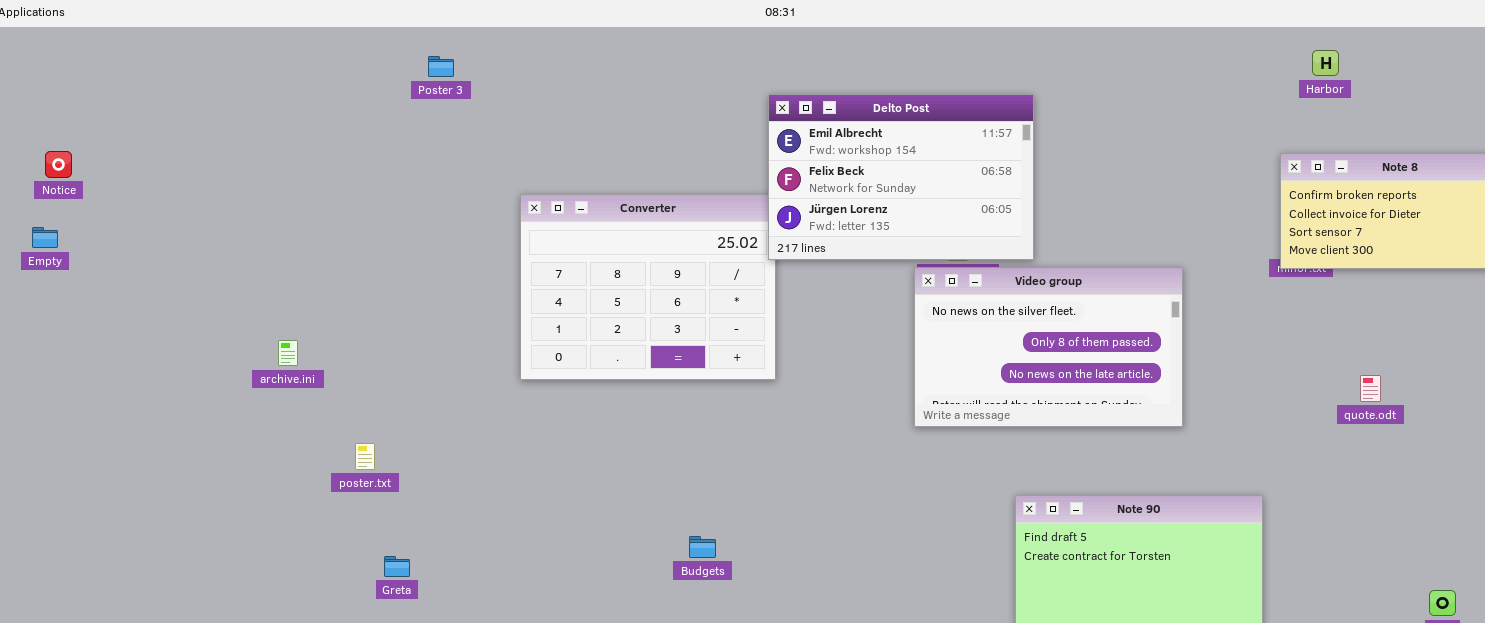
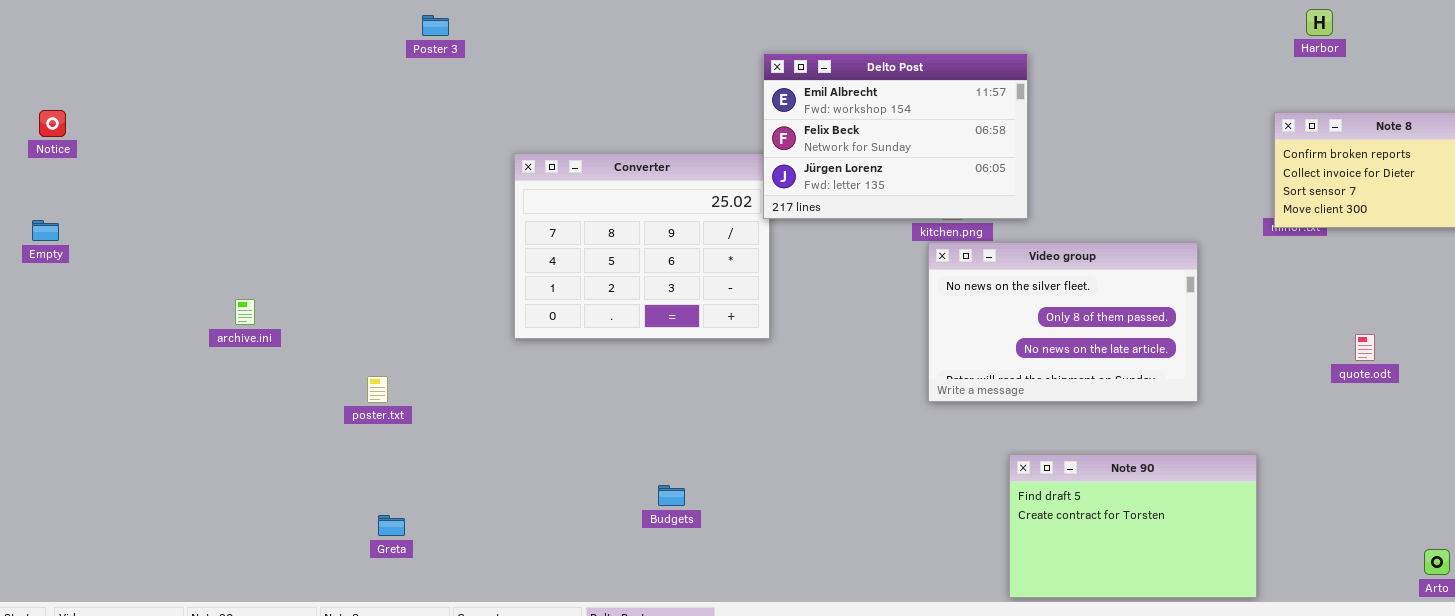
Empty: [32,227,58,248] -> [32,220,59,241], moved
Video group: [914,267,1183,427] -> [928,242,1198,402], moved
archive.ini: [278,340,298,366] -> [235,299,255,325], moved
poster.txt: [355,443,375,470] -> [367,376,388,403], moved
Budgets: [689,536,716,558] -> [658,485,685,506], moved

